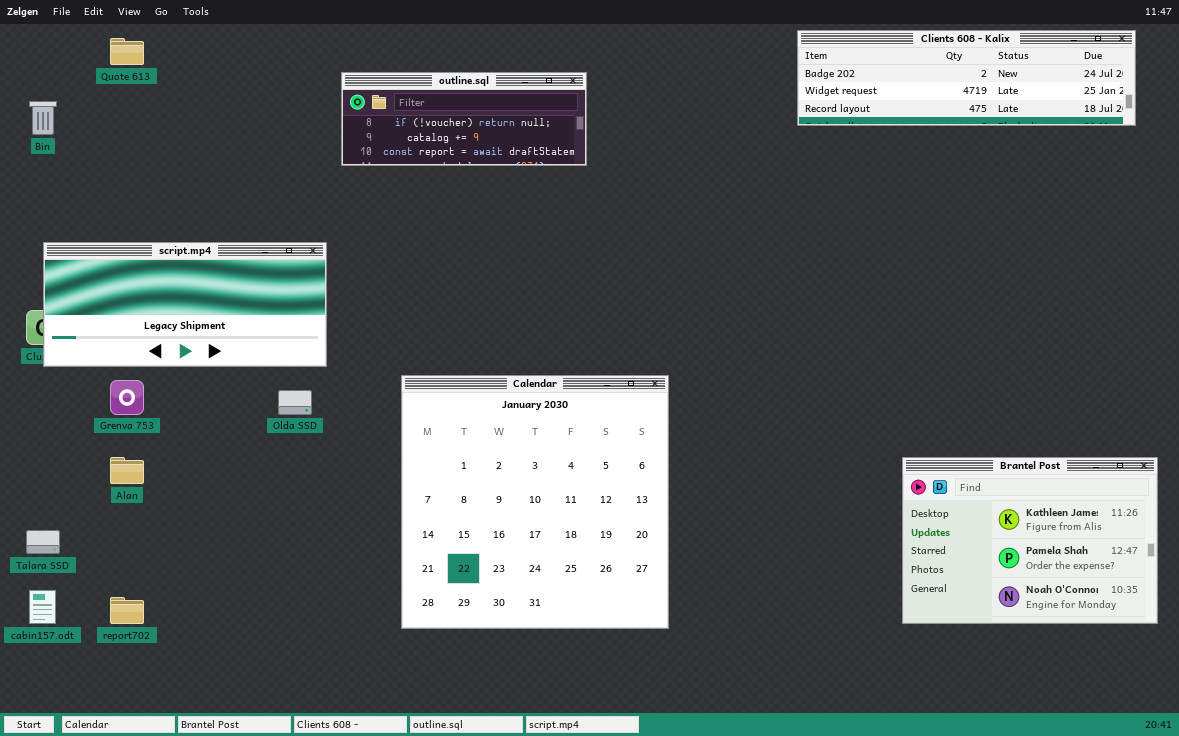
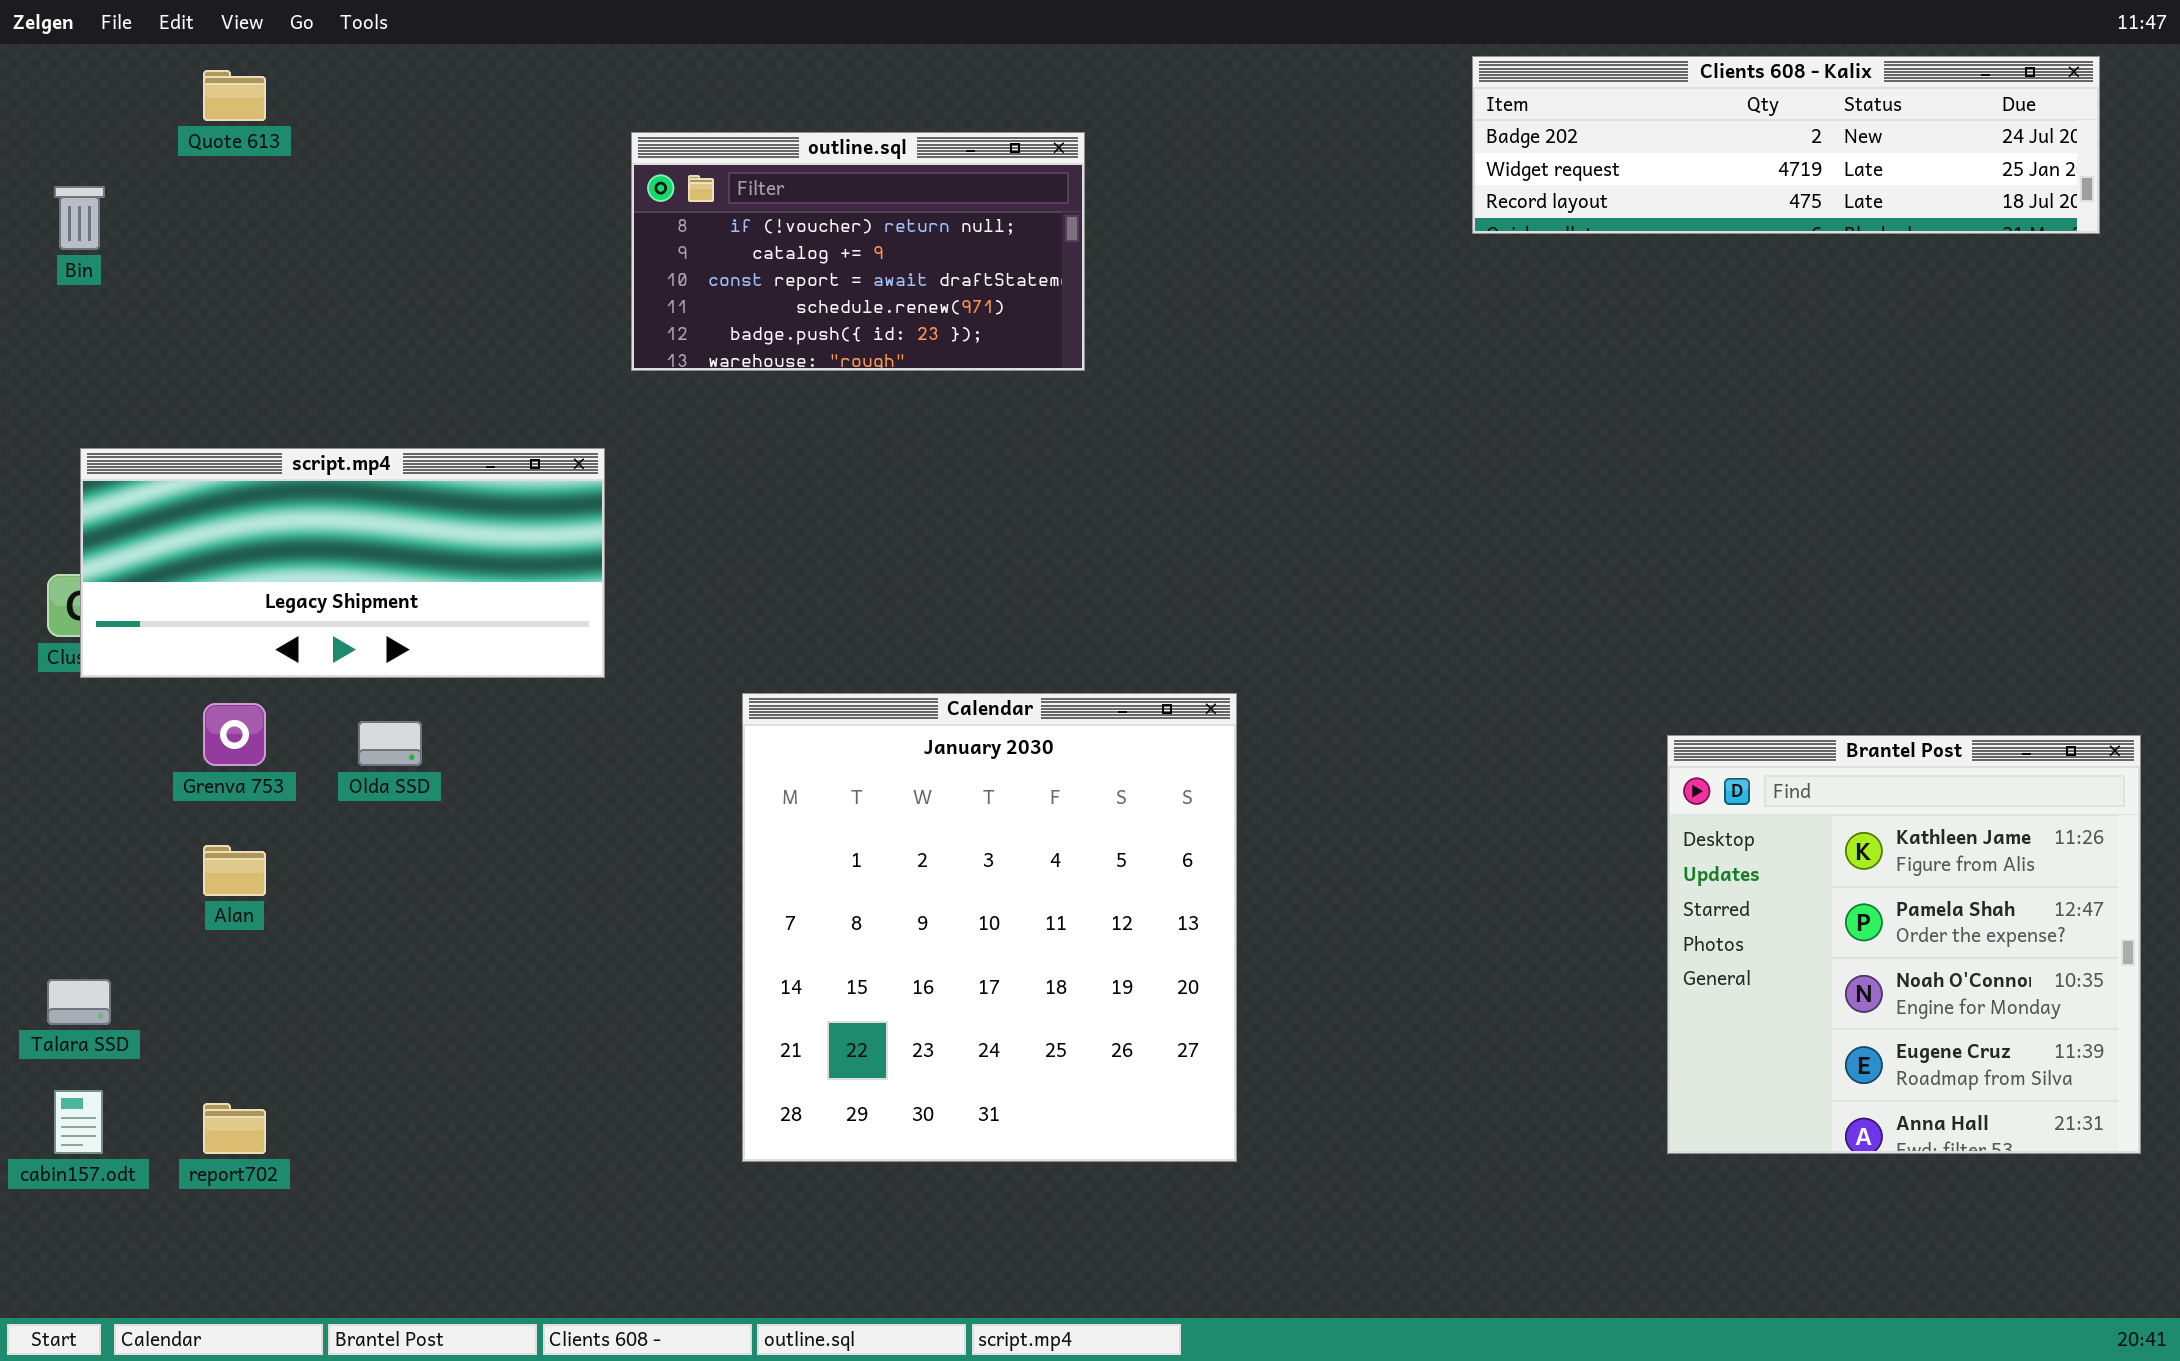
outline.sql: [341,72,587,166] -> [631,132,1085,371], resized
Olda SSD: [278,390,312,415] -> [358,721,422,766], moved
Brantel Post: [902,457,1158,624] -> [1667,735,2141,1154], resized

